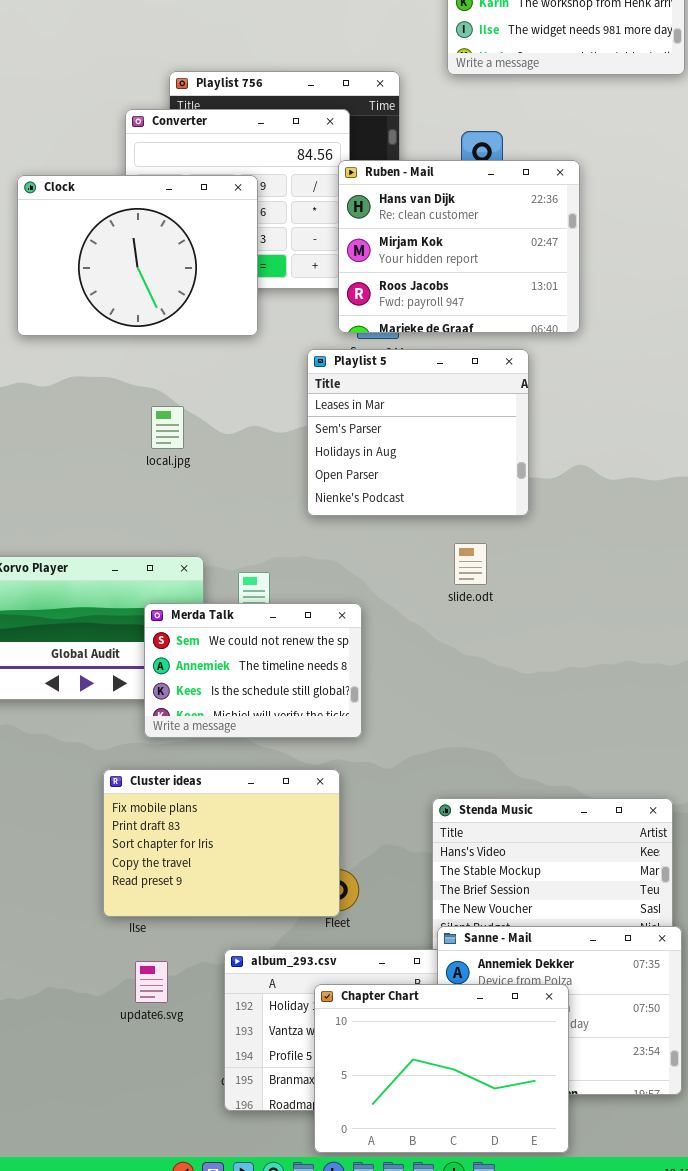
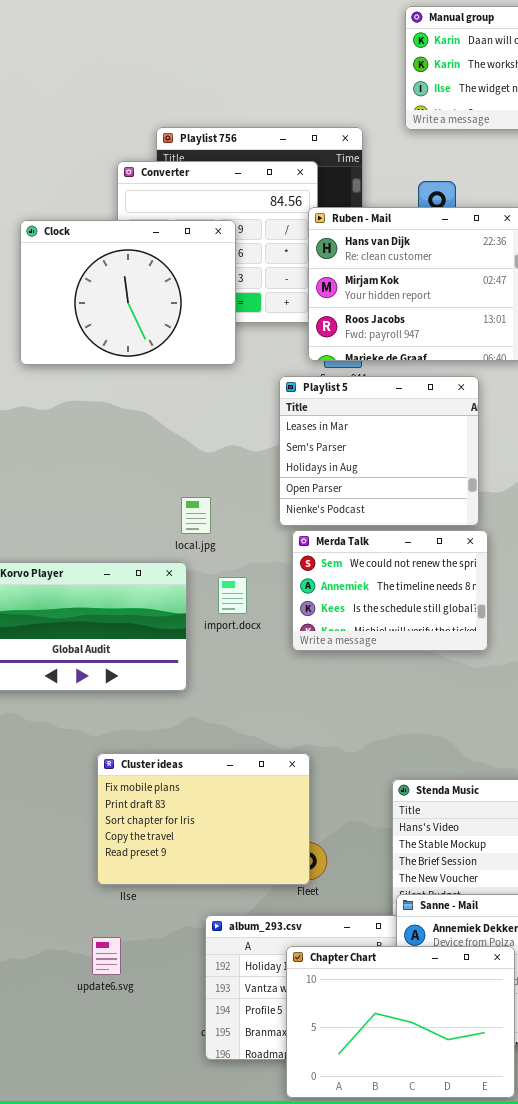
local.jpg: [151,406,184,449] -> [181,497,211,534], moved
Merda Talk: [144,603,362,738] -> [292,530,488,651], moved
update6.svg: [135,961,168,1003] -> [92,937,121,975], moved

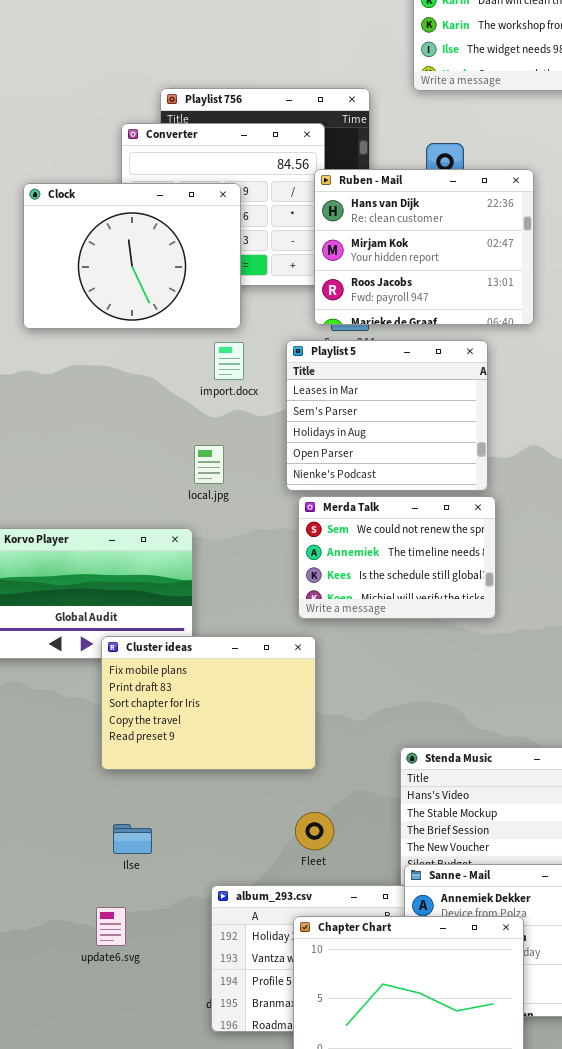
local.jpg: [181,497,211,534] -> [194,445,224,484], moved
import.docx: [218,577,247,614] -> [214,342,244,380], moved
Cluster ideas: [97,753,310,885] -> [101,636,316,770], moved

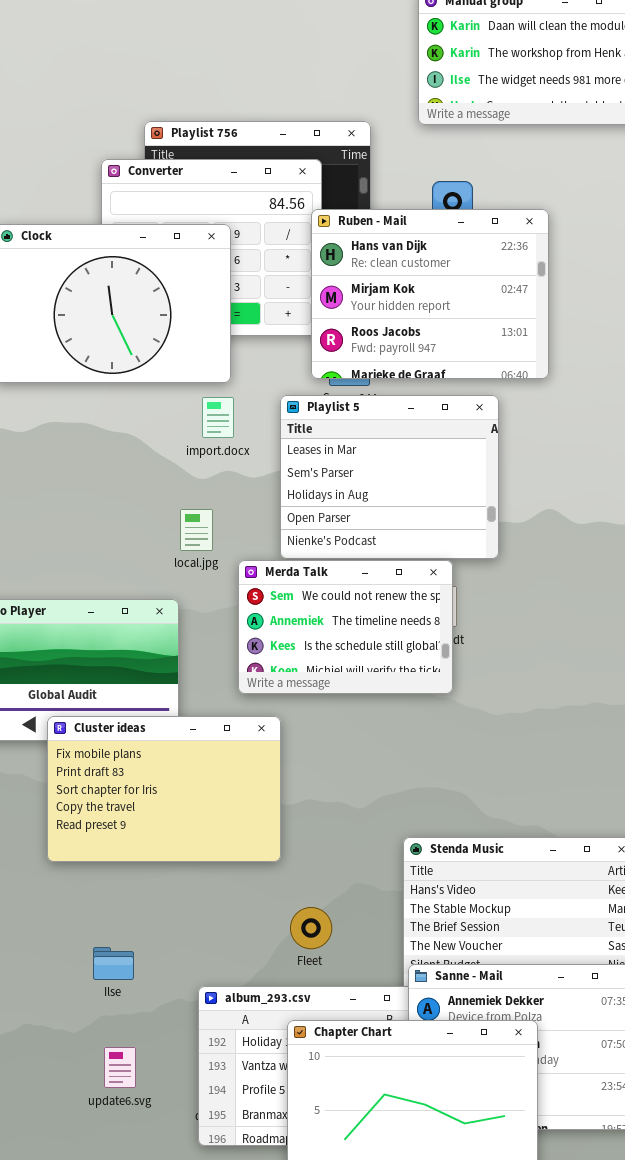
Merda Talk: [298,496,496,619] -> [238,560,453,694], moved
Cluster ideas: [101,636,316,770] -> [47,716,281,862], moved
Ilse: [113,824,152,854] -> [93,947,134,980], moved
update6.svg: [96,907,126,946] -> [104,1047,136,1088], moved

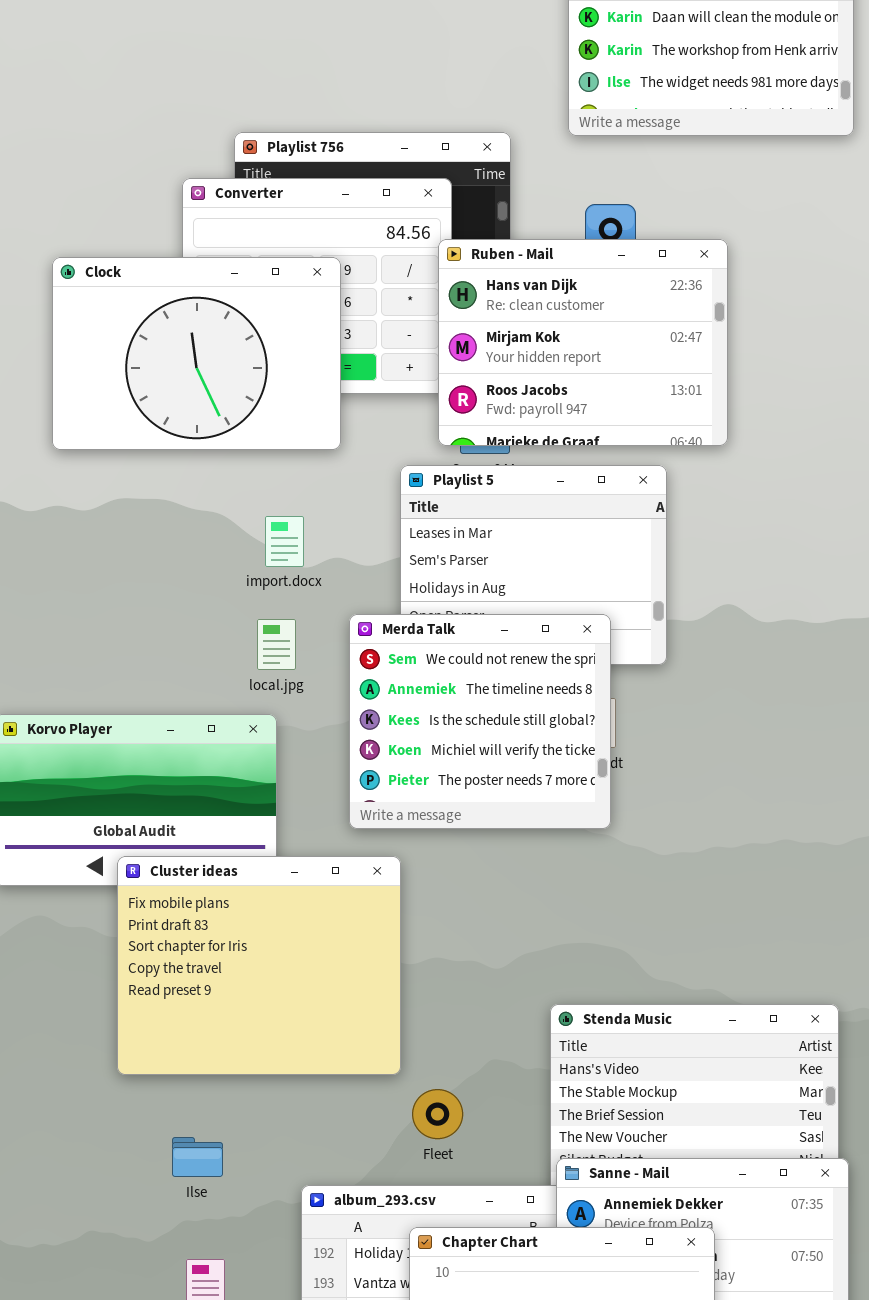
import.docx: [202,397,234,438] -> [265,516,304,567], moved
local.jpg: [180,509,213,551] -> [257,619,296,670], moved
Merda Talk: [238,560,453,694] -> [349,614,611,829], resized
Cluster ideas: [47,716,281,862] -> [117,856,401,1075], resized

